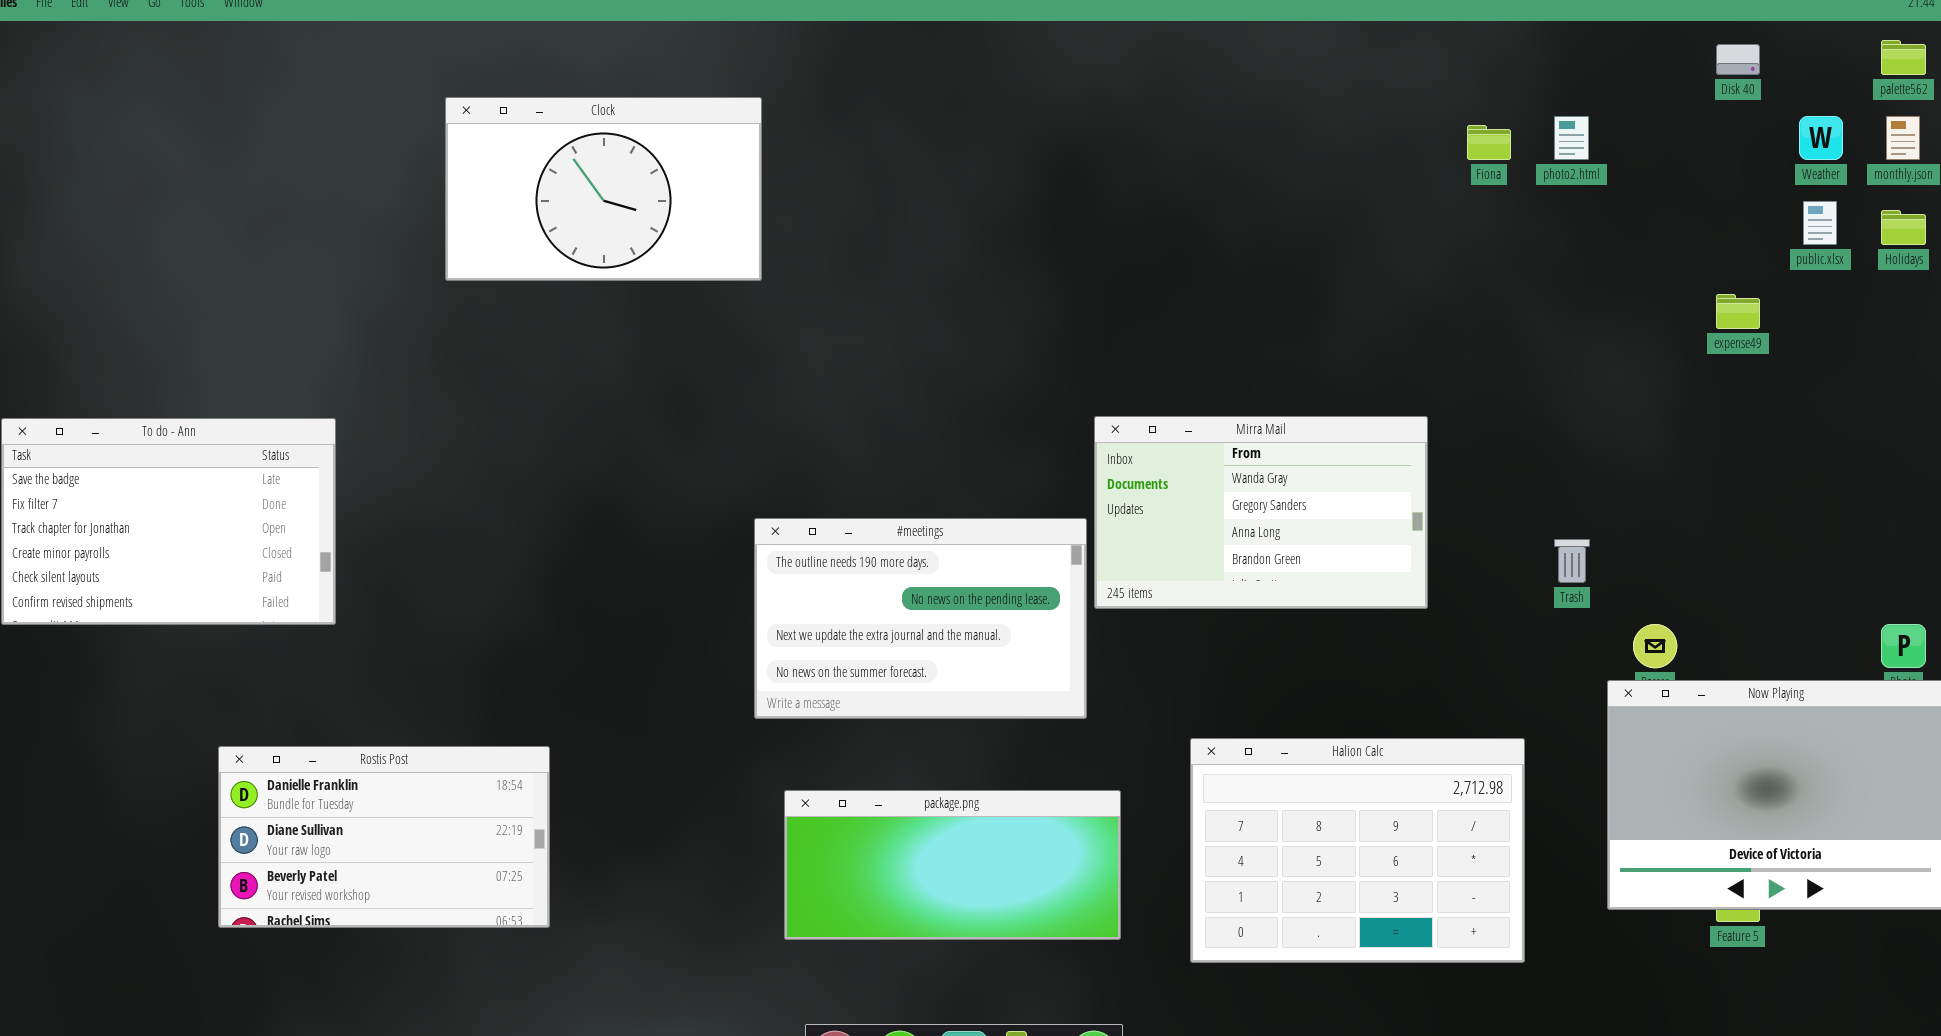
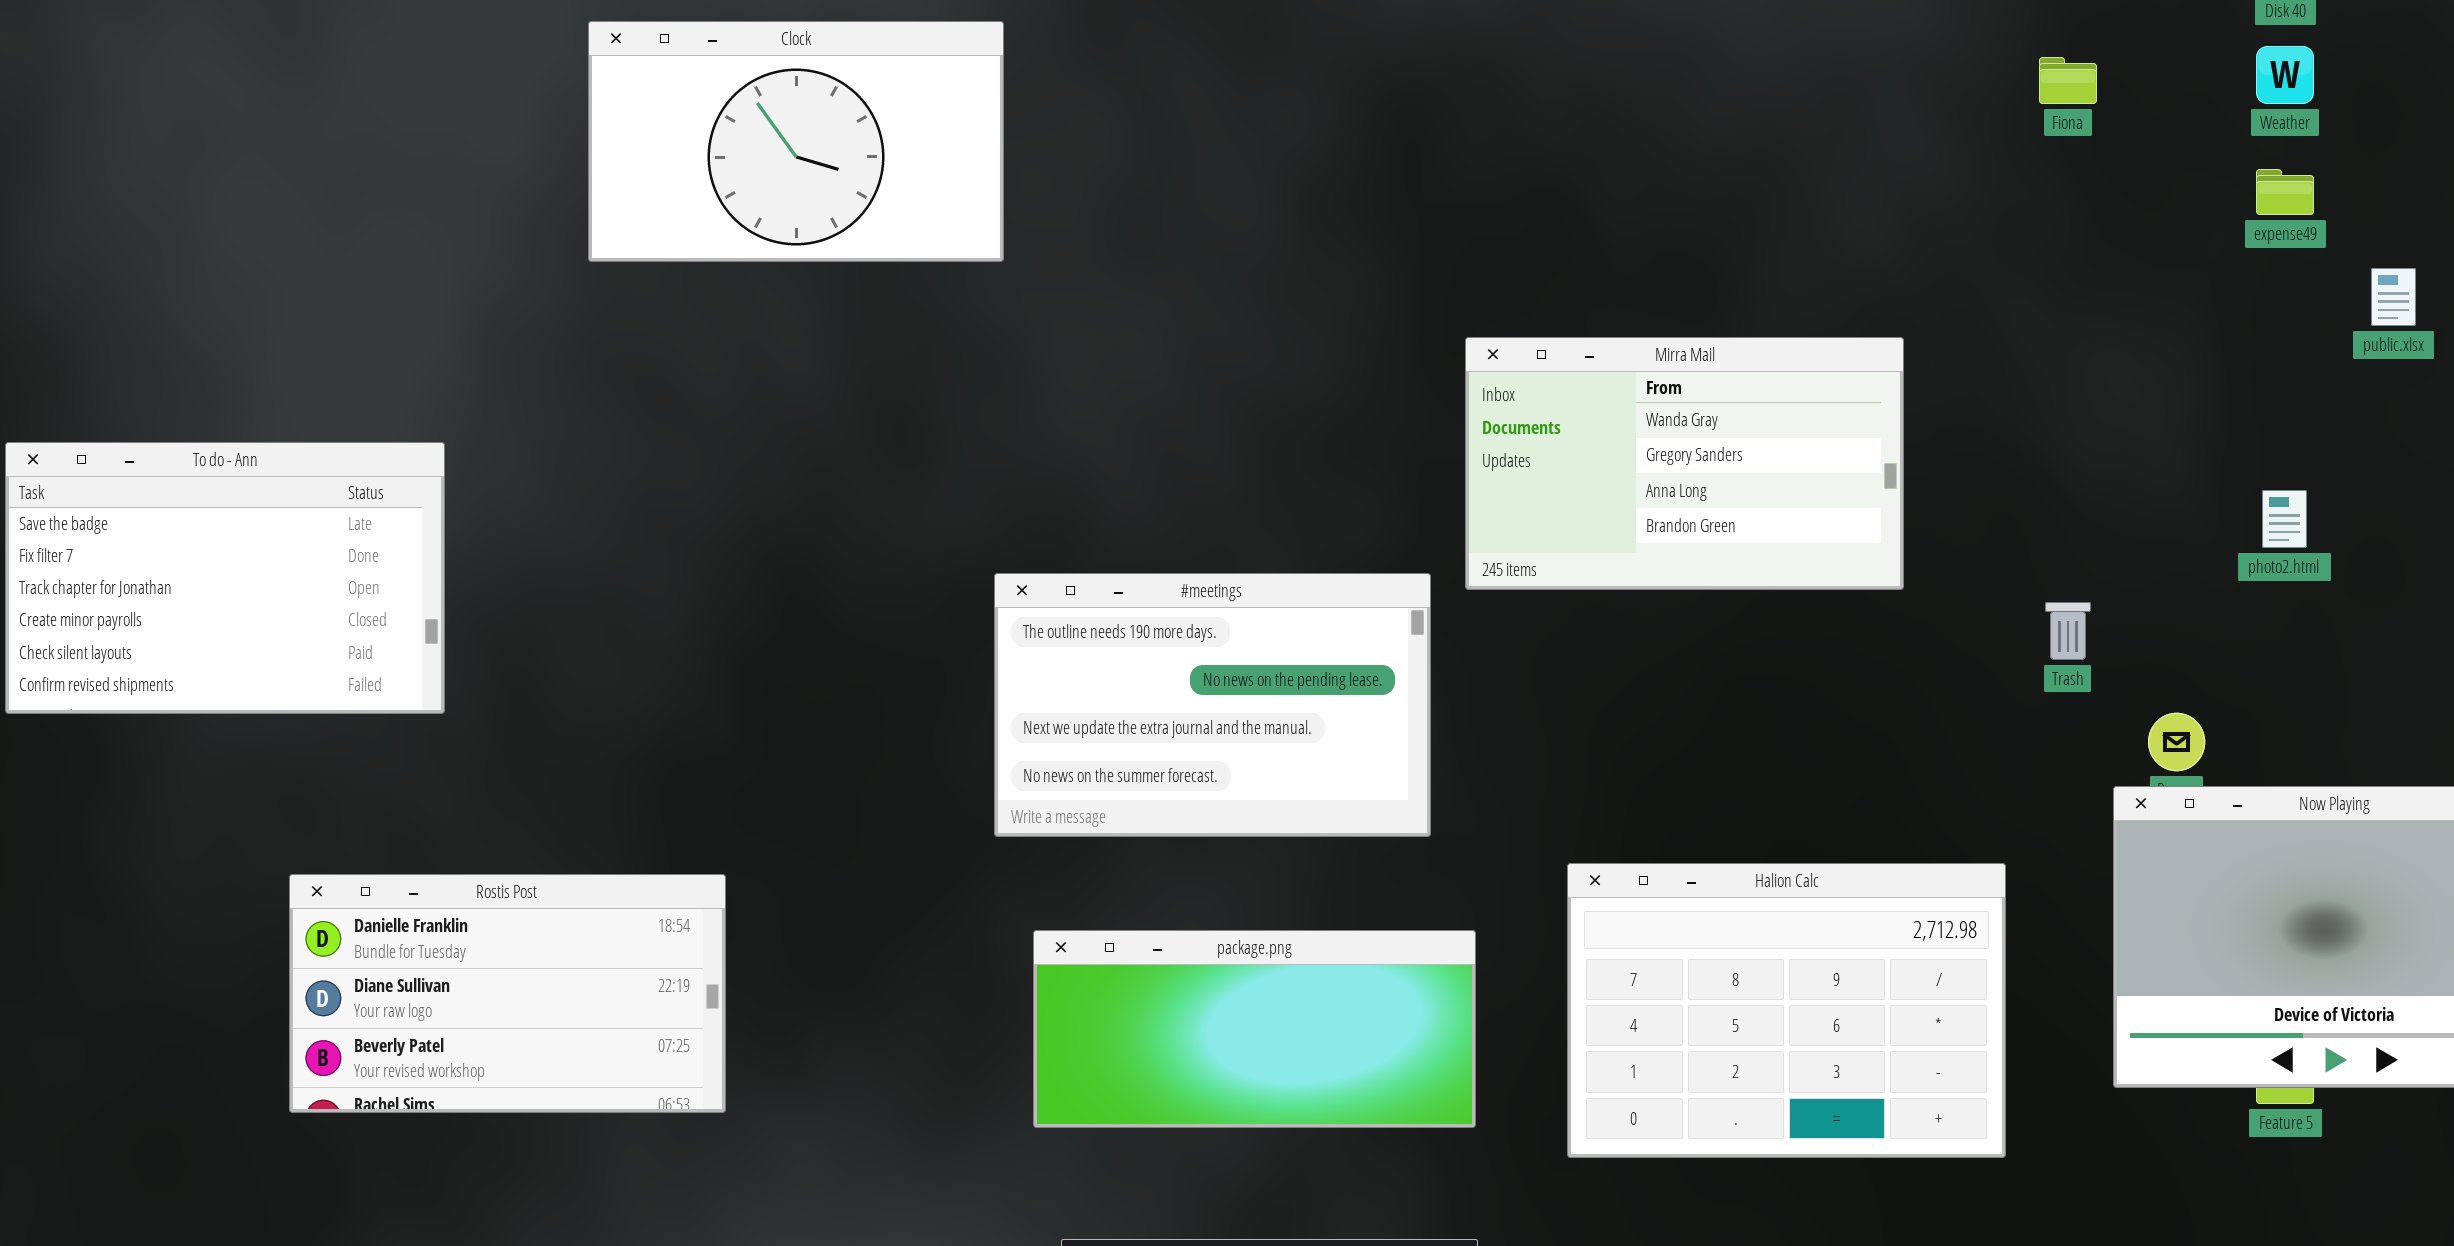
photo2.html: [1554,116,1589,160] -> [2262,490,2307,548], moved
Weather: [1799,116,1843,160] -> [2256,46,2314,104], moved
Fiona: [1467,125,1511,160] -> [2039,57,2097,104], moved
public.xlsx: [1803,201,1837,245] -> [2371,268,2416,326], moved
expense49: [1716,294,1760,329] -> [2256,169,2314,215], moved
Mirra Mail: [1094,416,1428,609] -> [1465,337,1904,590], moved

